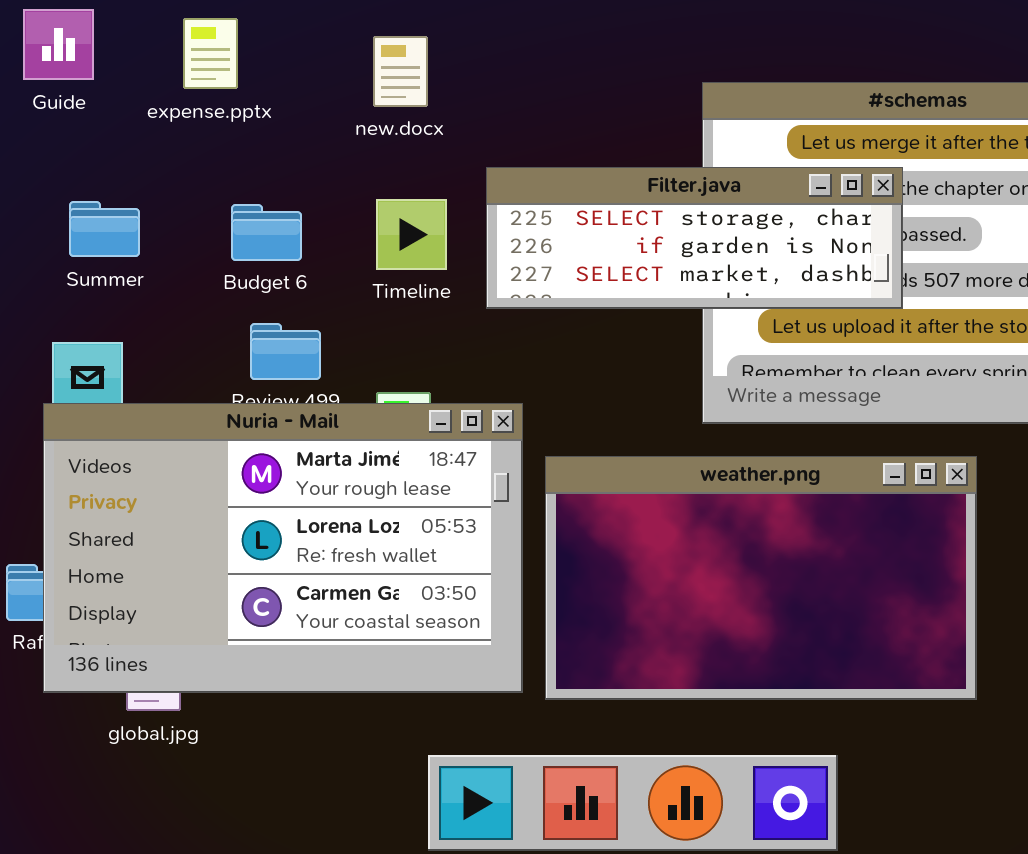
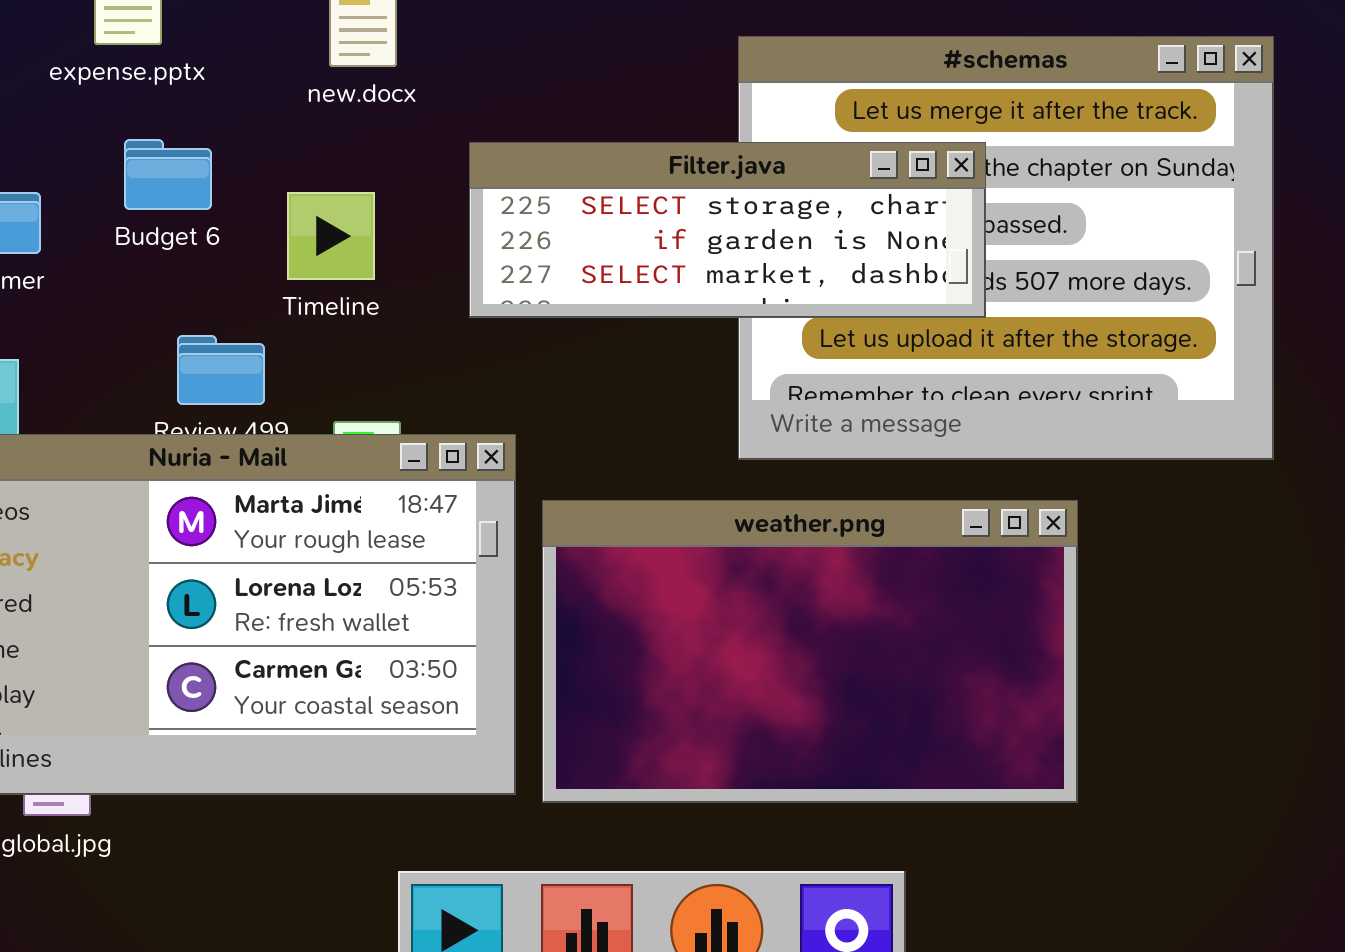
Timeline: [376,199,447,270] -> [287,192,375,280], moved
Budget 6: [231,204,302,261] -> [124,139,212,210], moved

